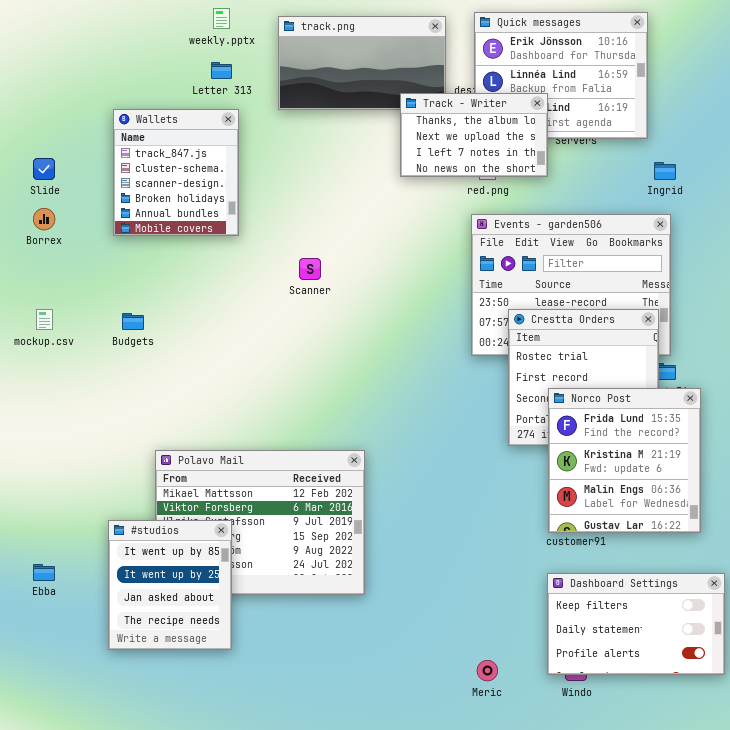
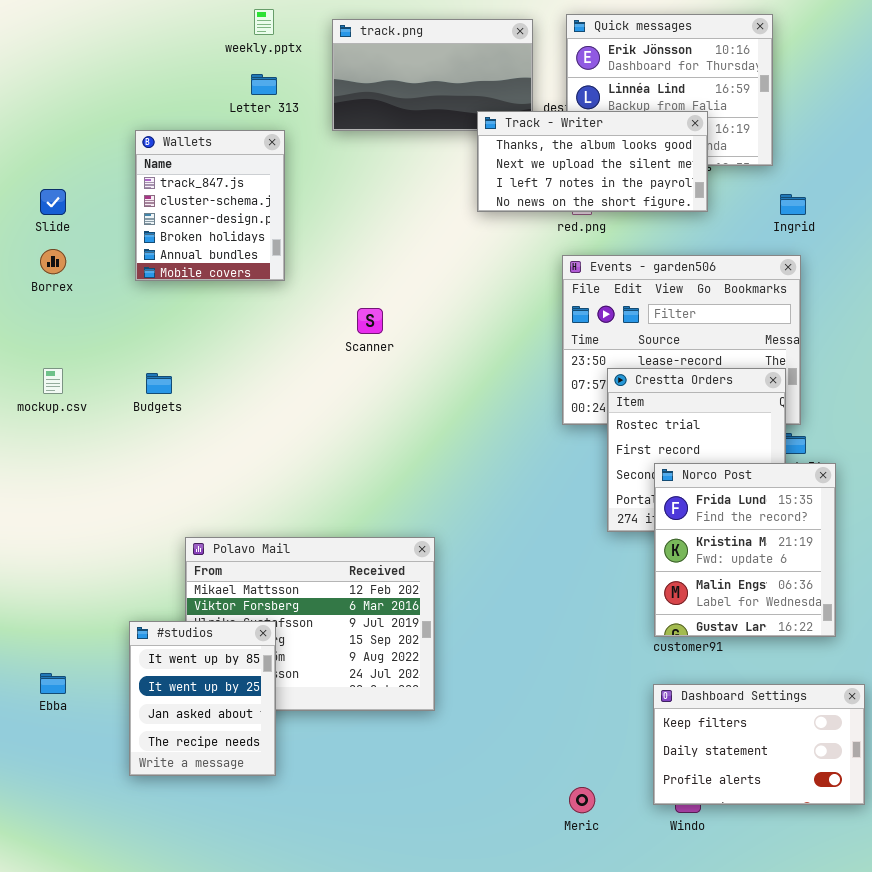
Track - Writer: [400,93,548,177] -> [477,111,708,212], resized

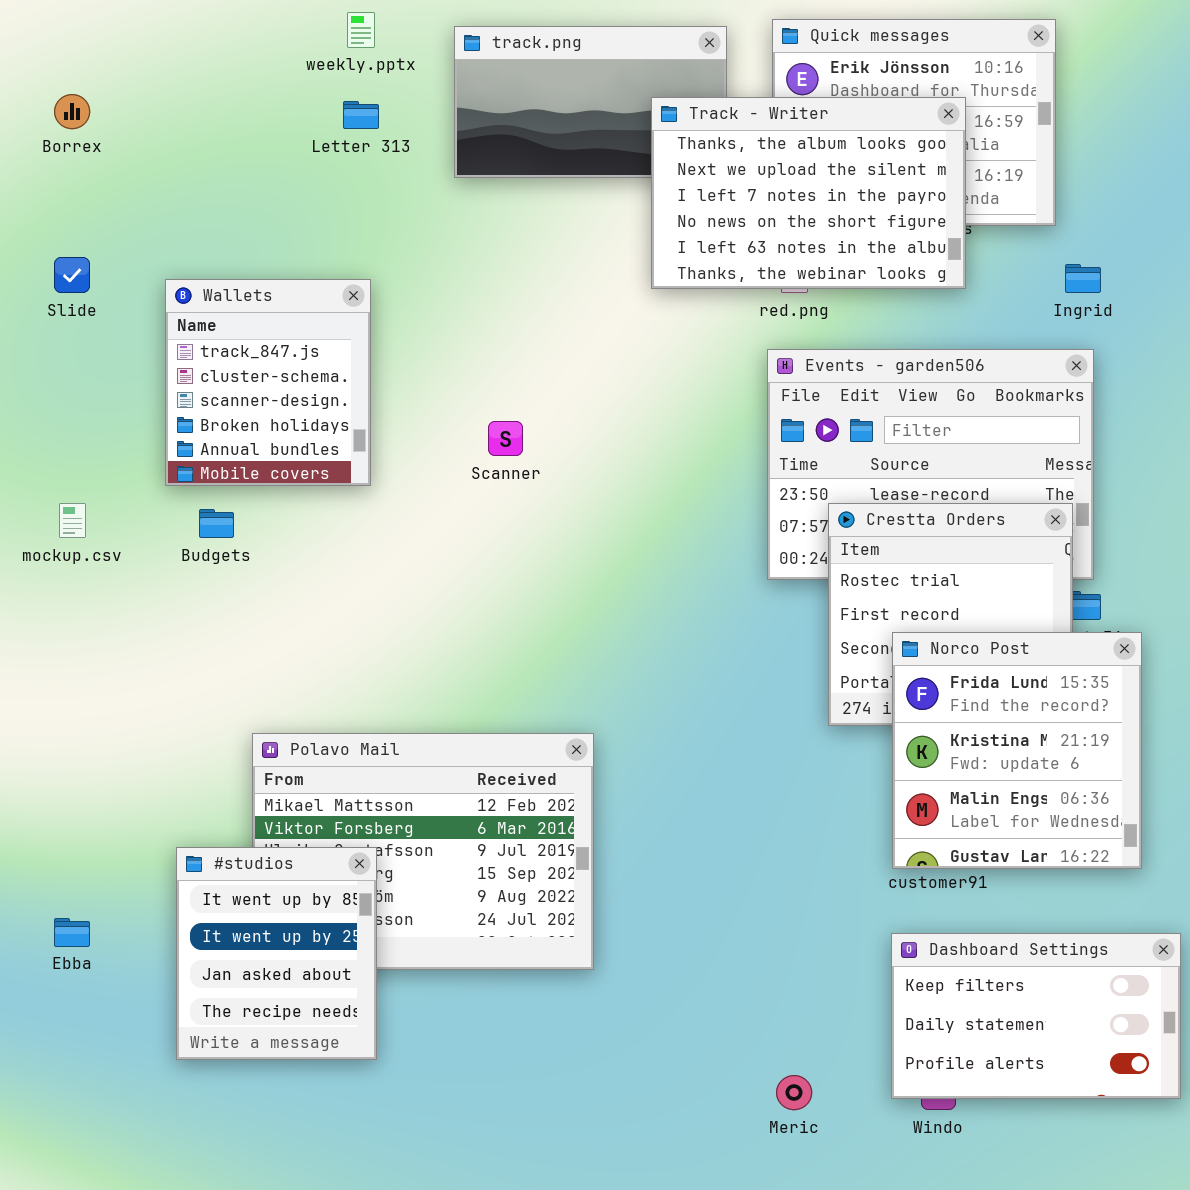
Track - Writer: [477,111,708,212] -> [651,97,966,289], resized
Wallets: [135,130,285,281] -> [165,279,371,486], moved
Borrex: [40,249,66,274] -> [54,94,90,129], moved

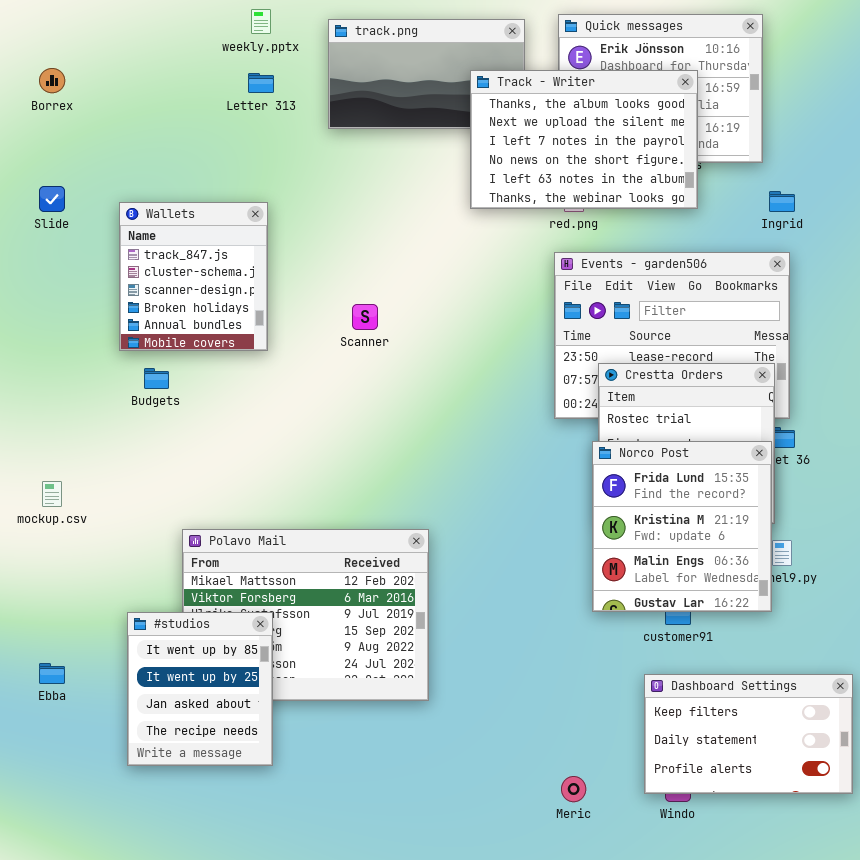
mockup.csv: [59,503,86,538] -> [42,481,62,507], moved
Norco Post: [892,632,1142,869] -> [592,441,772,612], moved

